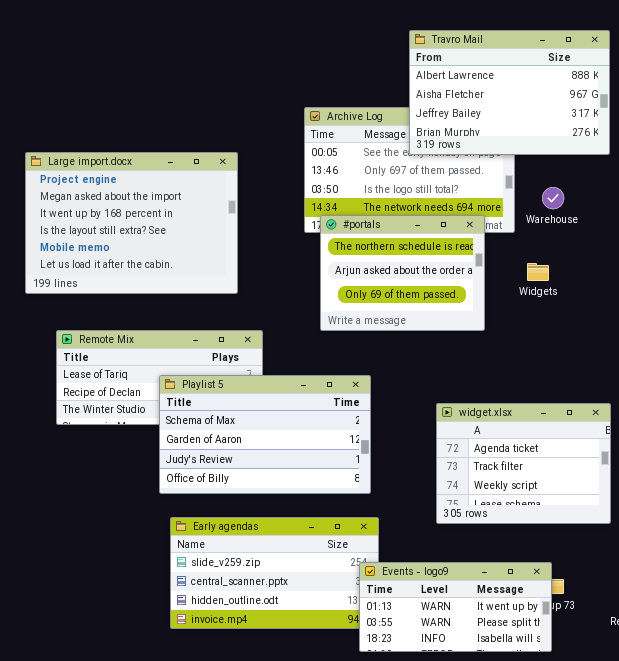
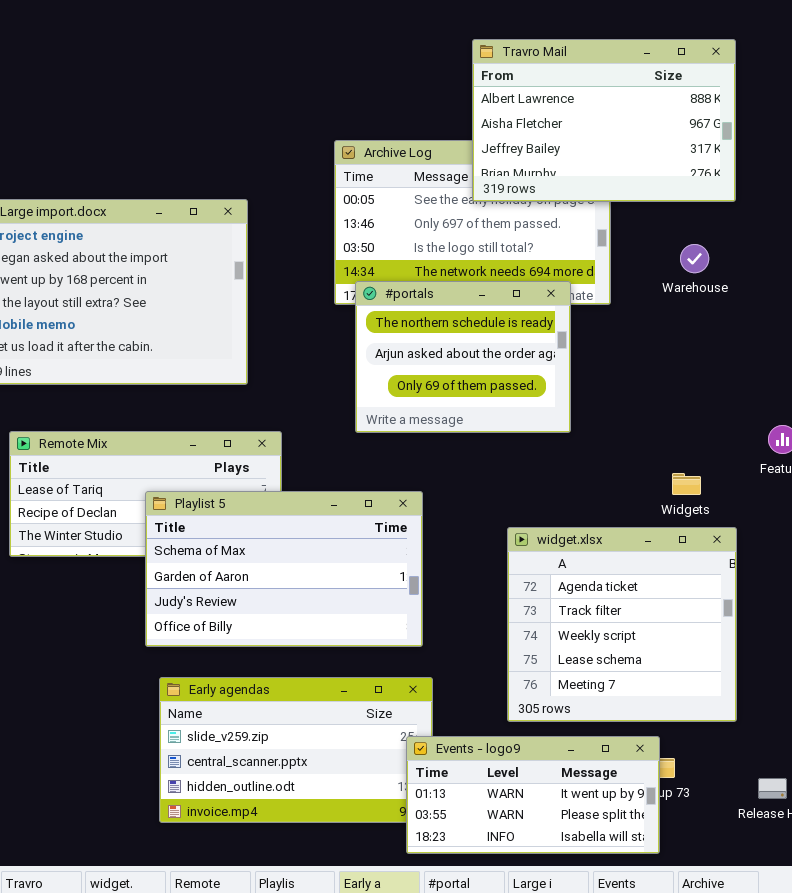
Warehouse: [542,187,564,209] -> [680,244,709,273], moved
Widgets: [527,263,549,281] -> [672,473,701,495], moved
widget.xlsx: [436,403,611,524] -> [507,527,737,722], resized

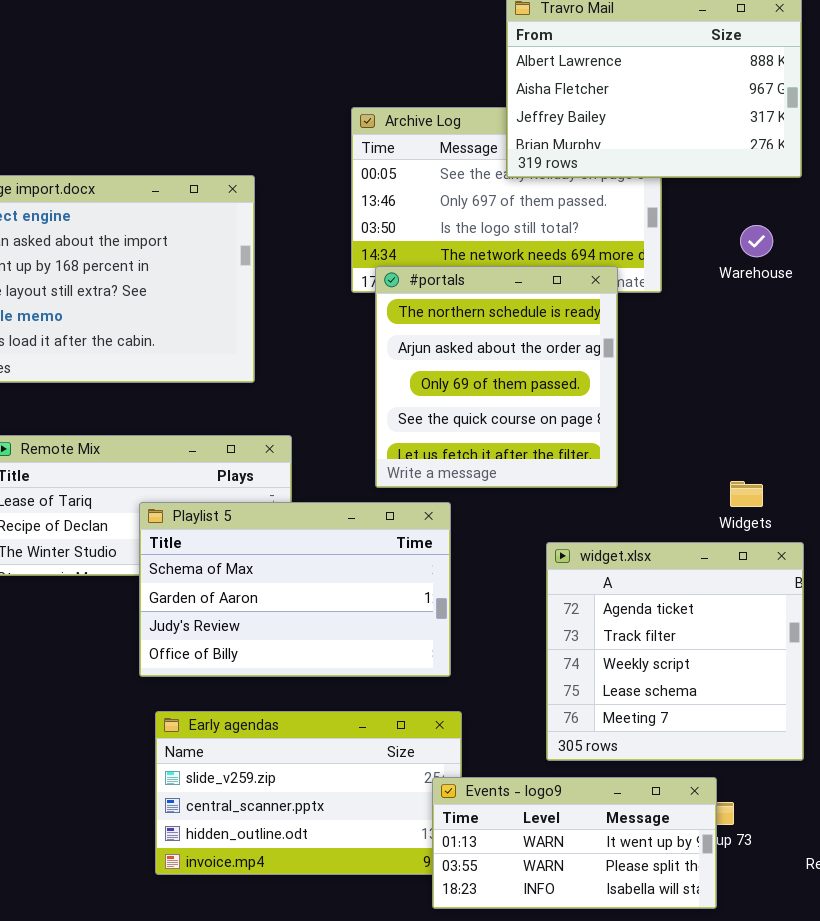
#portals: [355,281,571,433] -> [375,266,618,488], resized

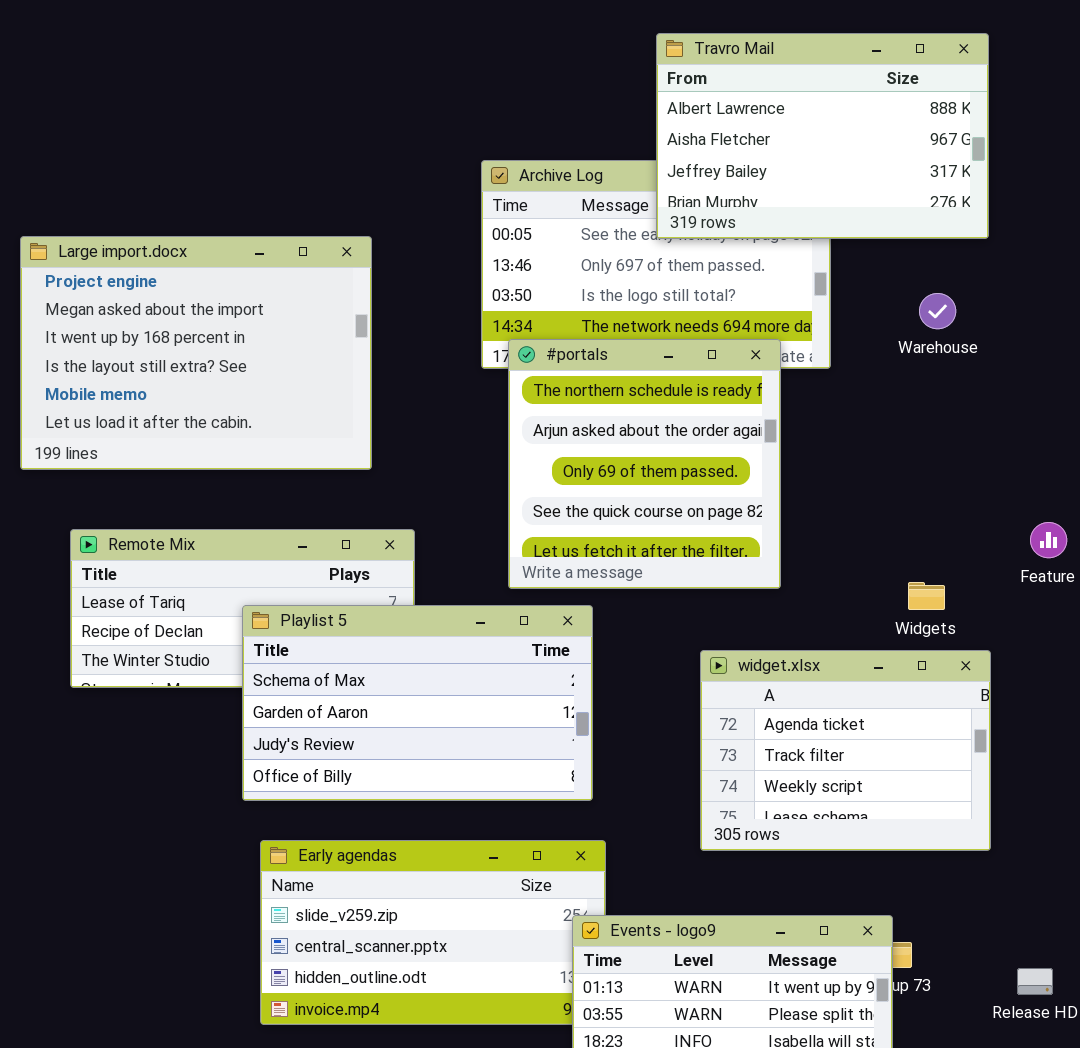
widget.xlsx: [546,542,804,761] -> [700,650,991,851], resized

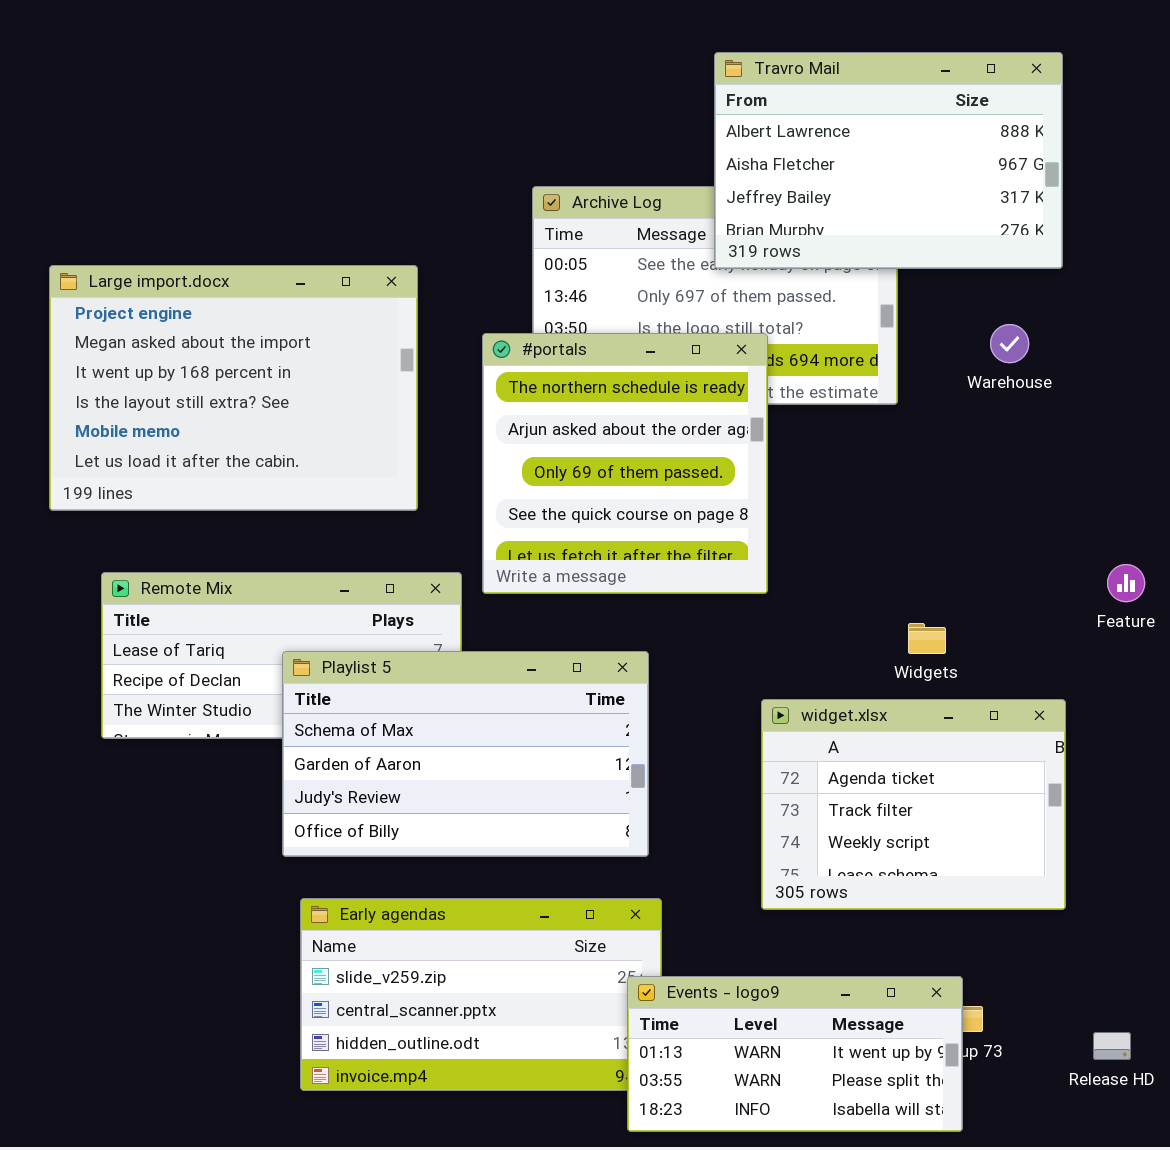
#portals: [508,339,781,589] -> [482,333,768,594], moved
Widgets: [908,582,945,610] -> [908,623,946,654], moved

